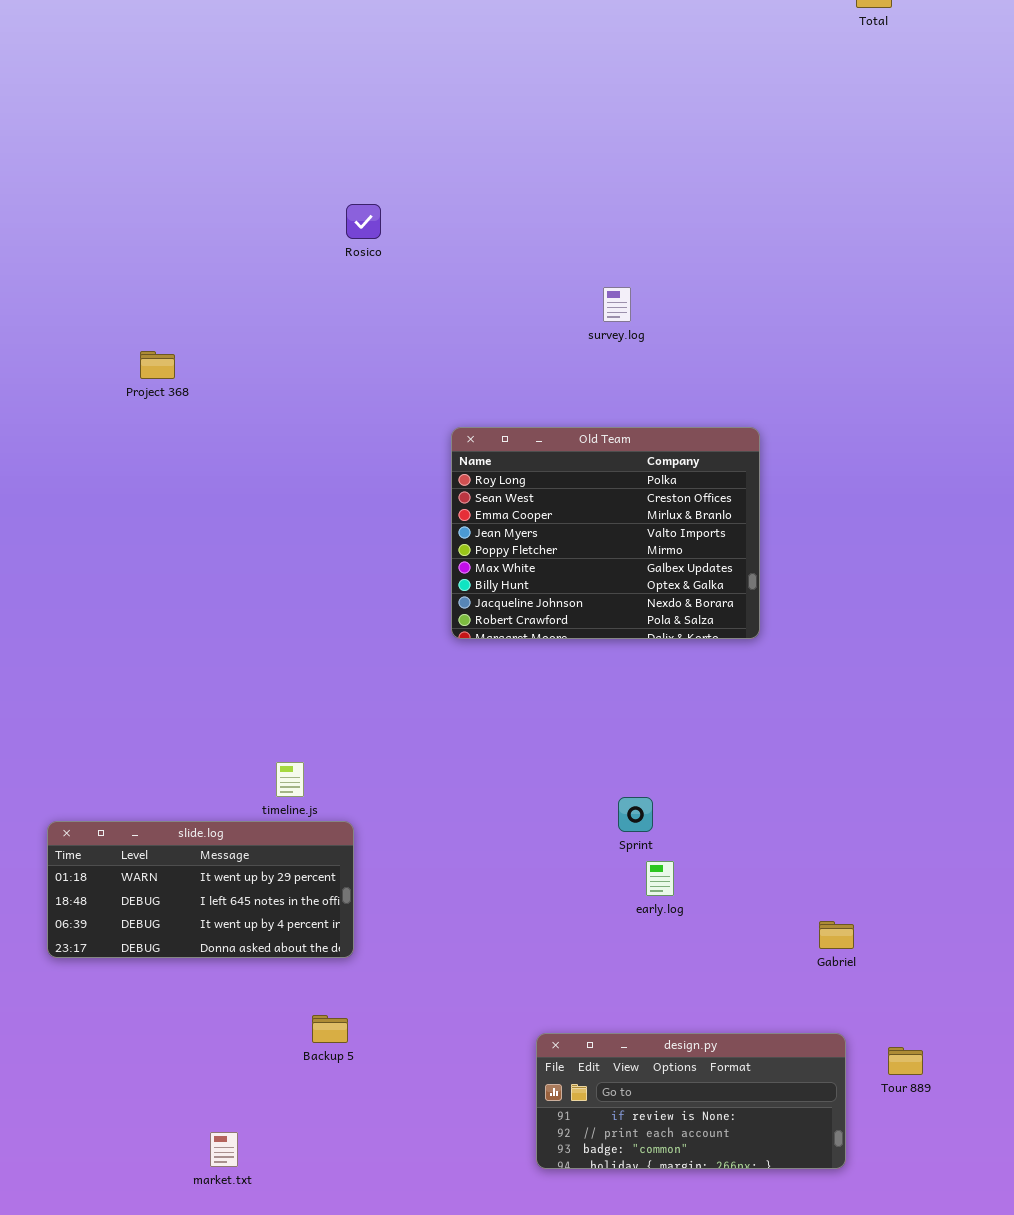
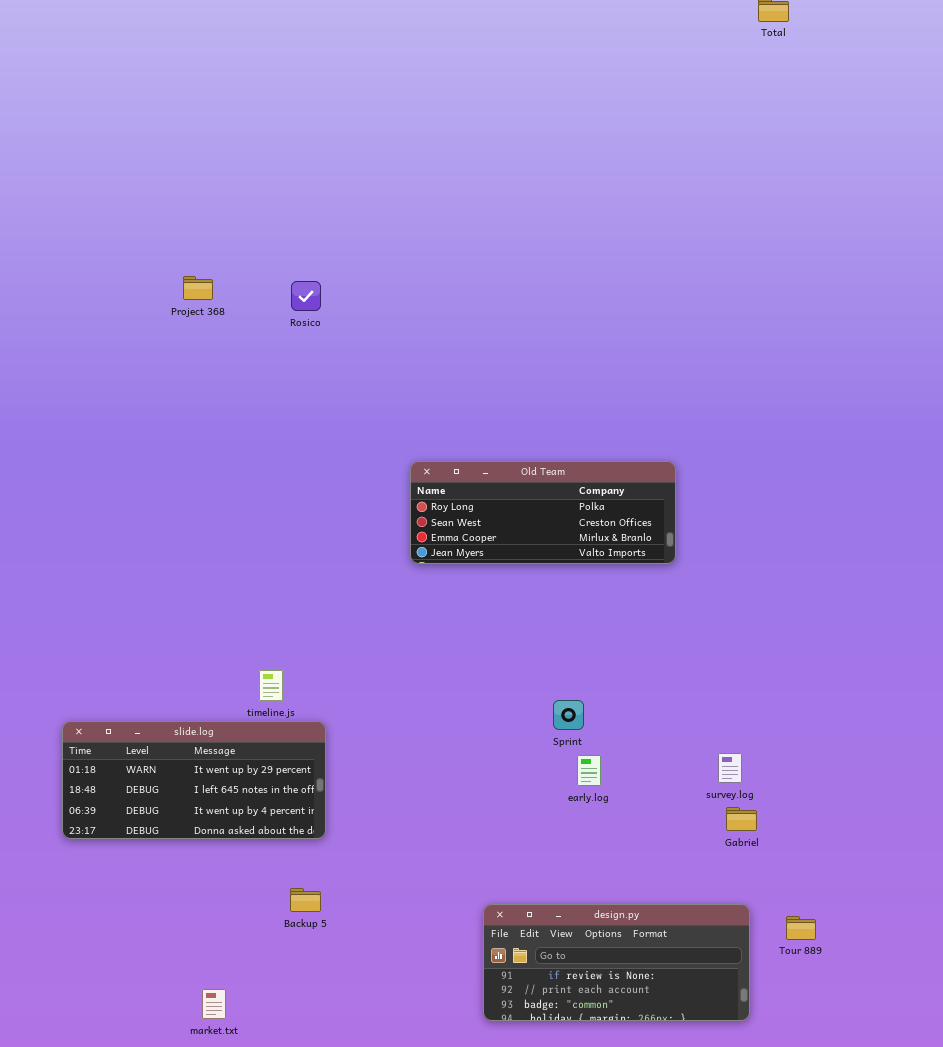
Rosico: [346,204,381,239] -> [291,281,321,311], moved
survey.log: [603,287,631,322] -> [718,753,742,783], moved
Project 368: [140,351,175,379] -> [183,276,213,300], moved
Old Team: [451,427,760,639] -> [410,461,676,564], resized

